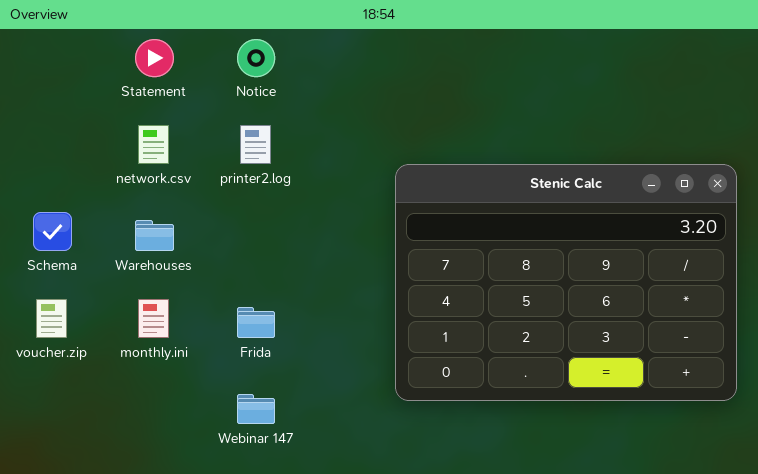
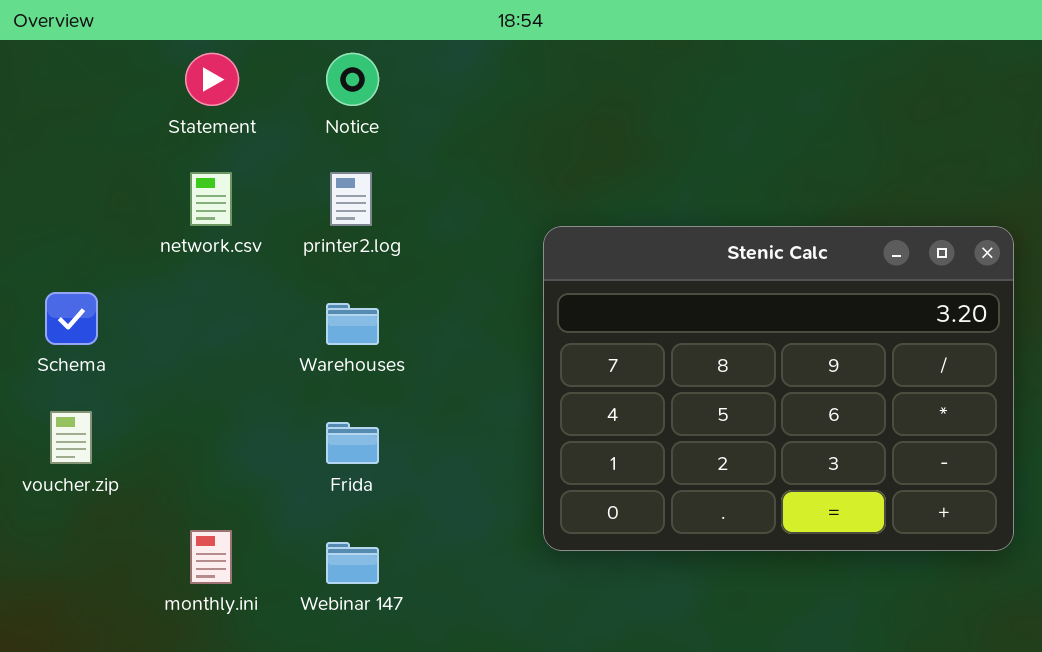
Warehouses: [135,220,174,251] -> [326,303,379,345], moved
monthly.ini: [138,299,169,338] -> [190,530,232,584], moved

